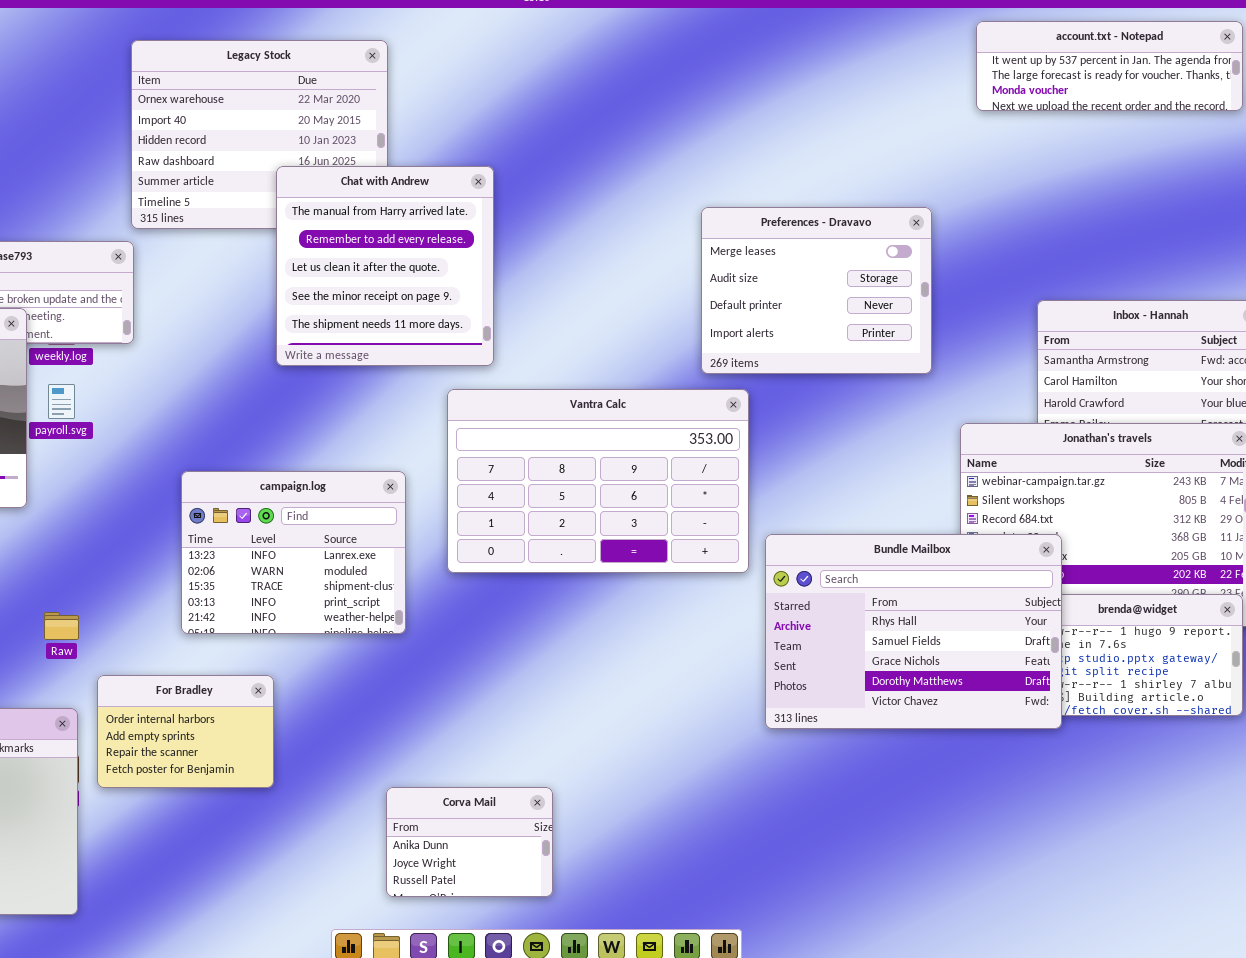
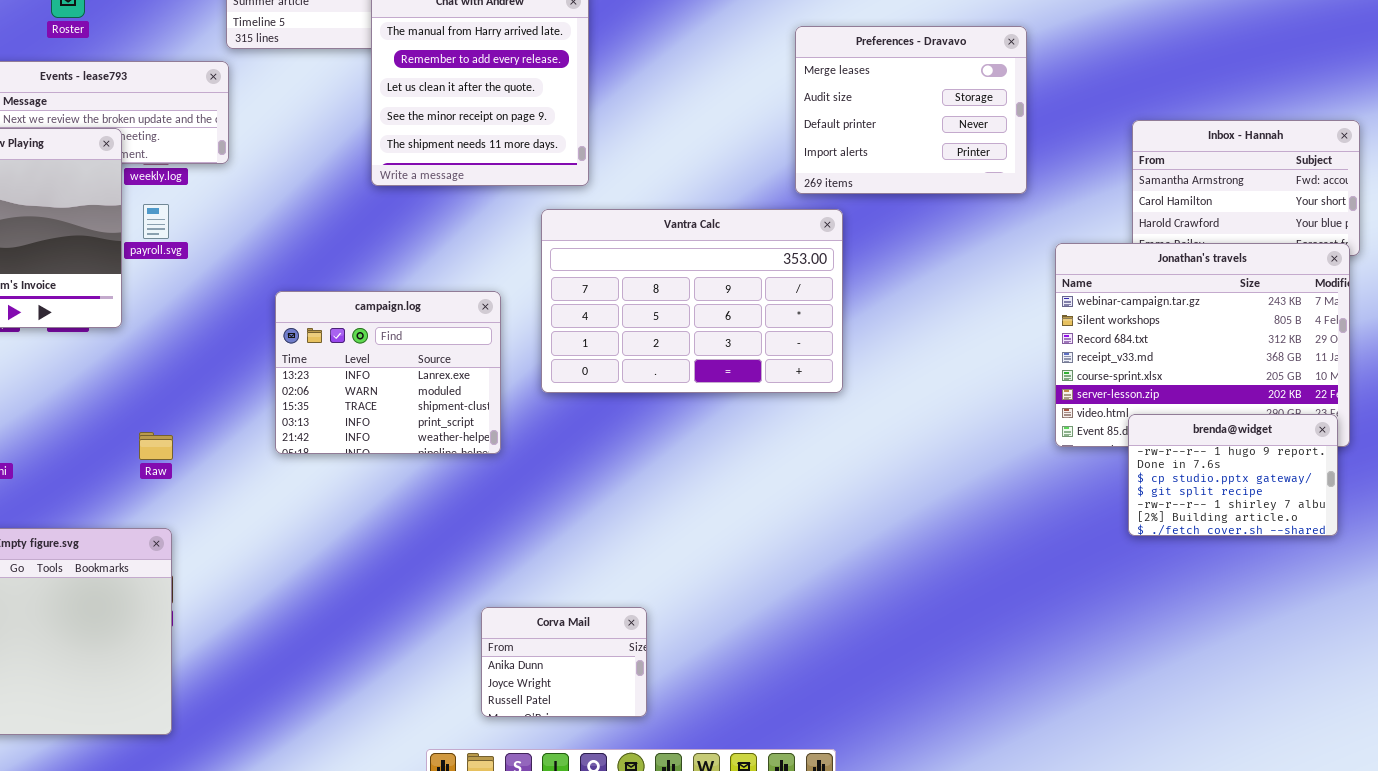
Bundle Mailbox: [765,534,1062,729] -> none, closed
For Bradley: [97,675,274,788] -> none, closed

